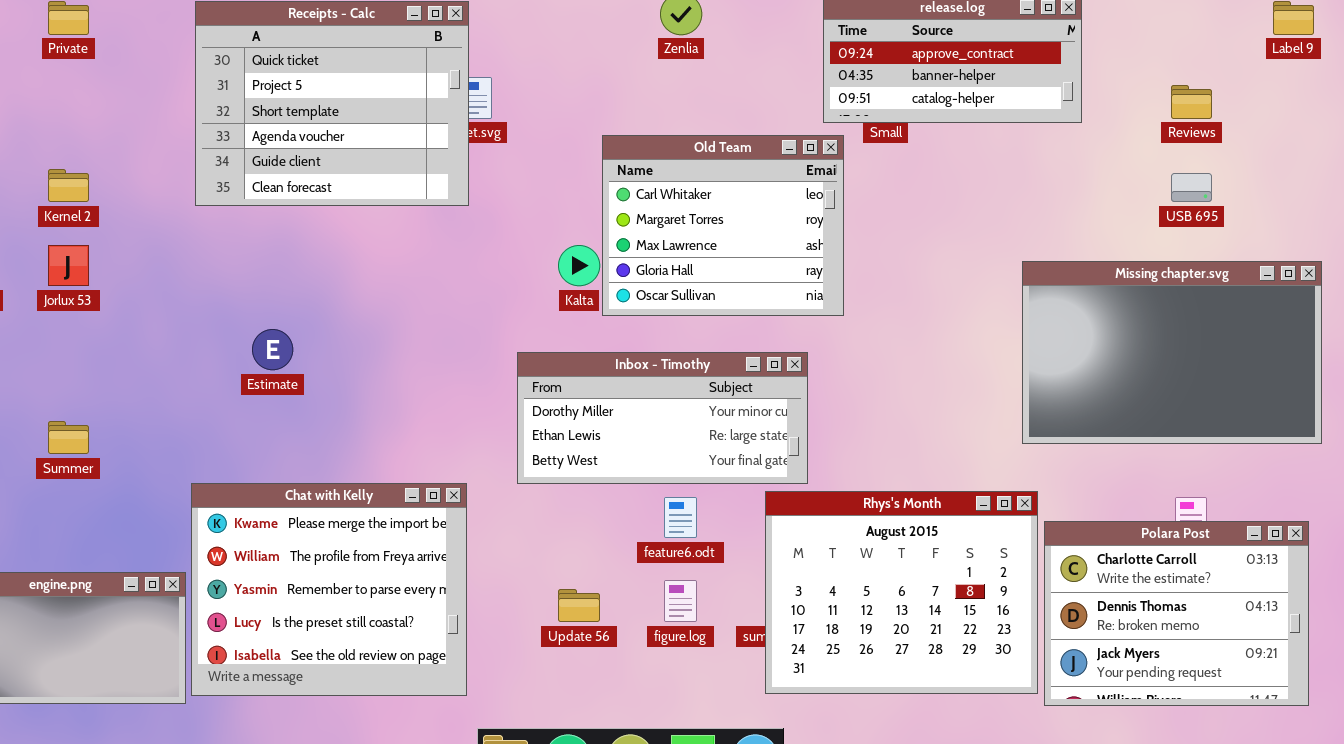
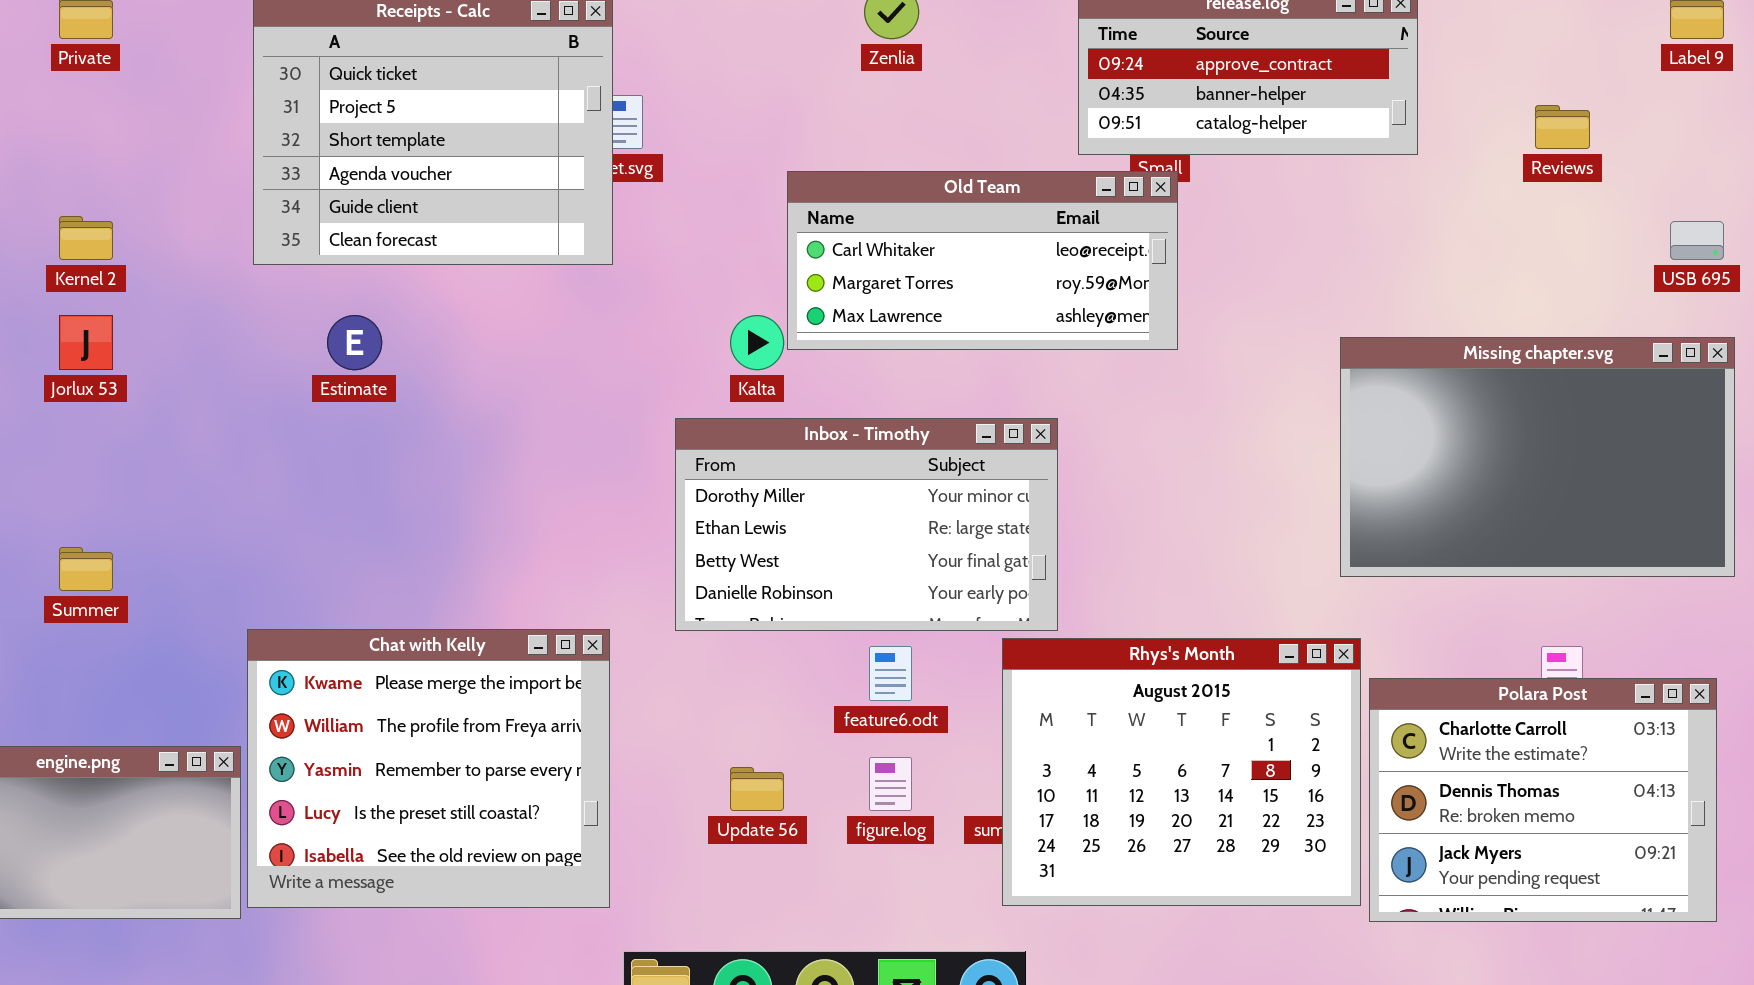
Old Team: [602,135,844,316] -> [787,171,1178,350], resized
USB 695: [1171,173,1212,202] -> [1670,221,1724,260], moved
Estimate: [252,329,293,370] -> [327,315,382,370], moved
Inbox - Timothy: [517,352,808,484] -> [675,418,1058,631], resized

